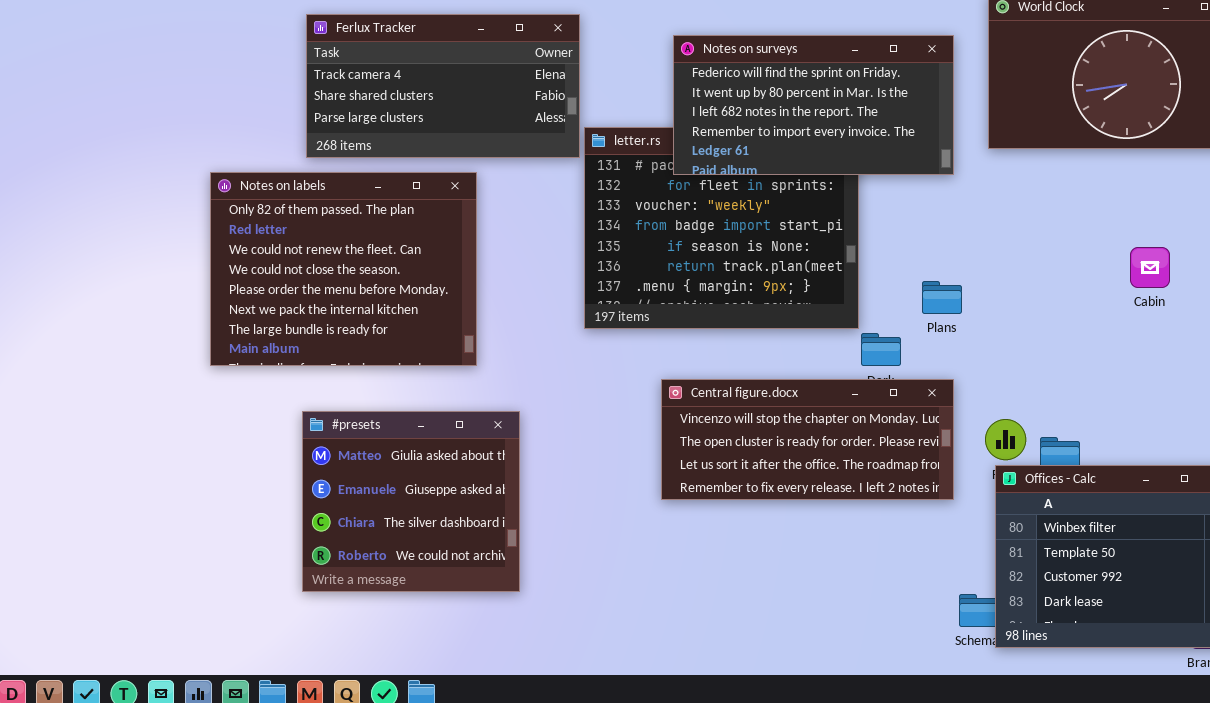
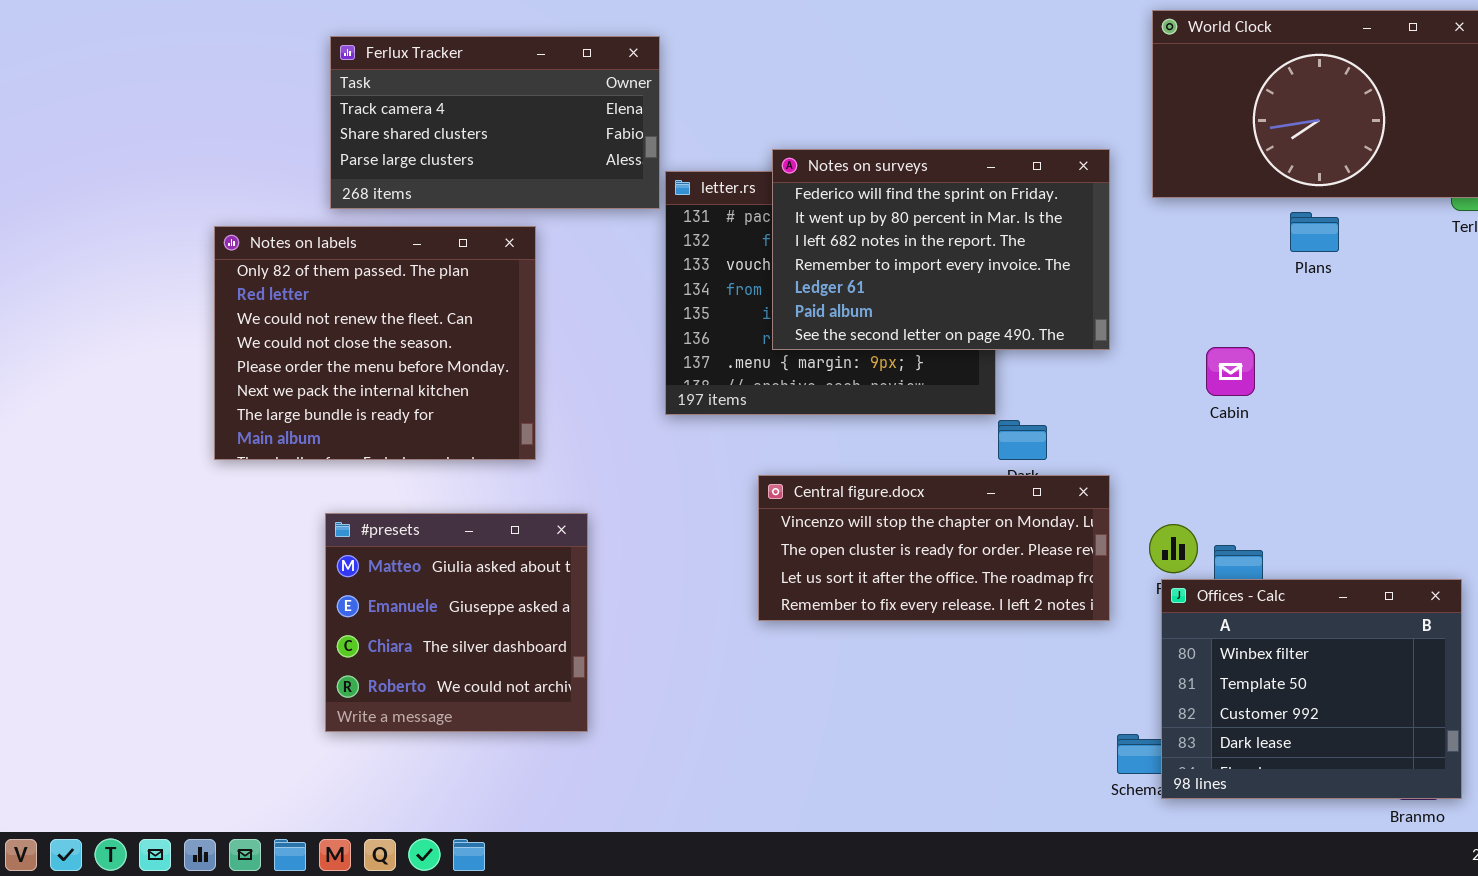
Notes on surveys: [673,35,954,175] -> [772,149,1110,350], moved, resized
Cabin: [1130,247,1170,288] -> [1206,347,1255,396], moved
Plans: [922,281,962,314] -> [1290,212,1339,252], moved

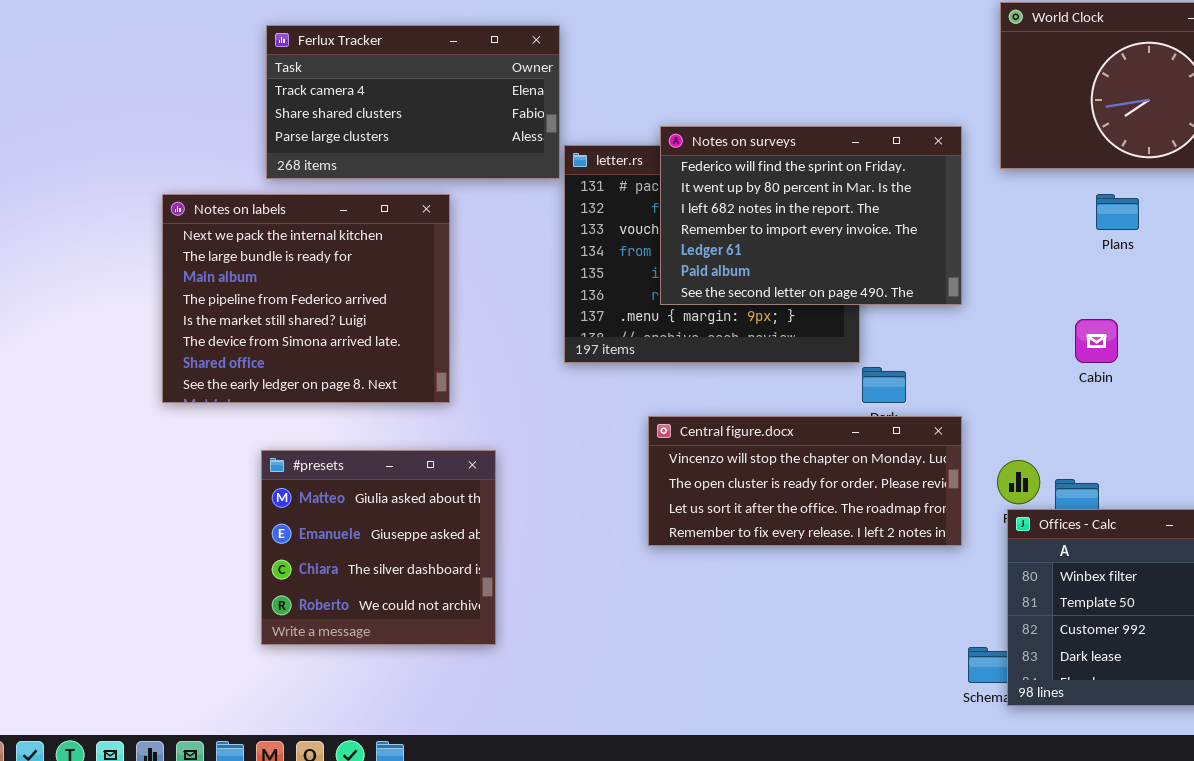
Plans: [1290,212,1339,252] -> [1096,194,1139,230], moved
Notes on labels: [214,226,536,460] -> [162,194,450,403], scrolled down 5 rows
Cabin: [1206,347,1255,396] -> [1075,319,1118,363], moved

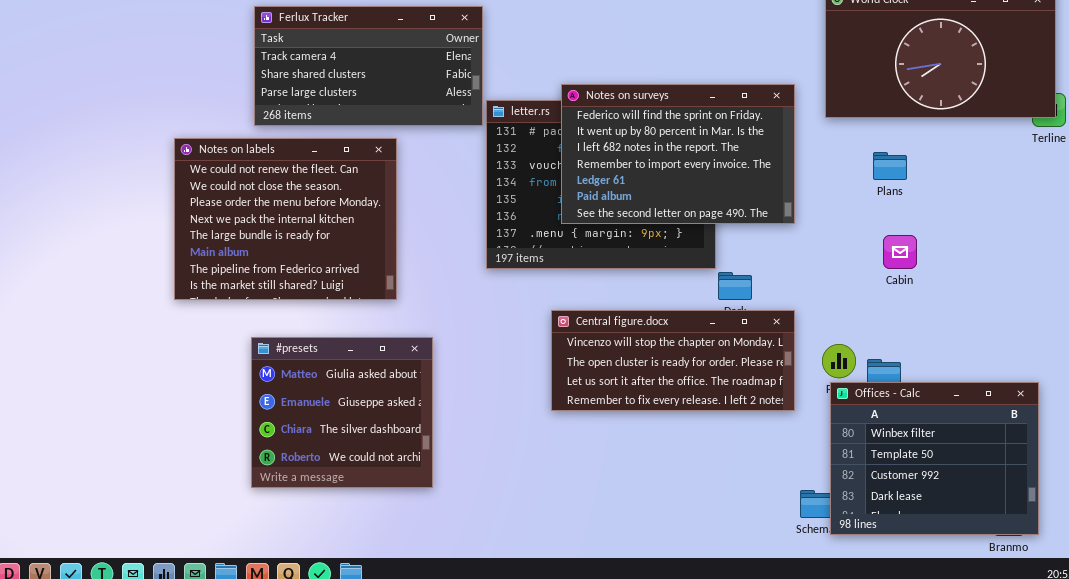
Notes on labels: [162,194,450,403] -> [174,138,397,300], scrolled up 3 rows
Plans: [1096,194,1139,230] -> [873,152,907,180], moved

